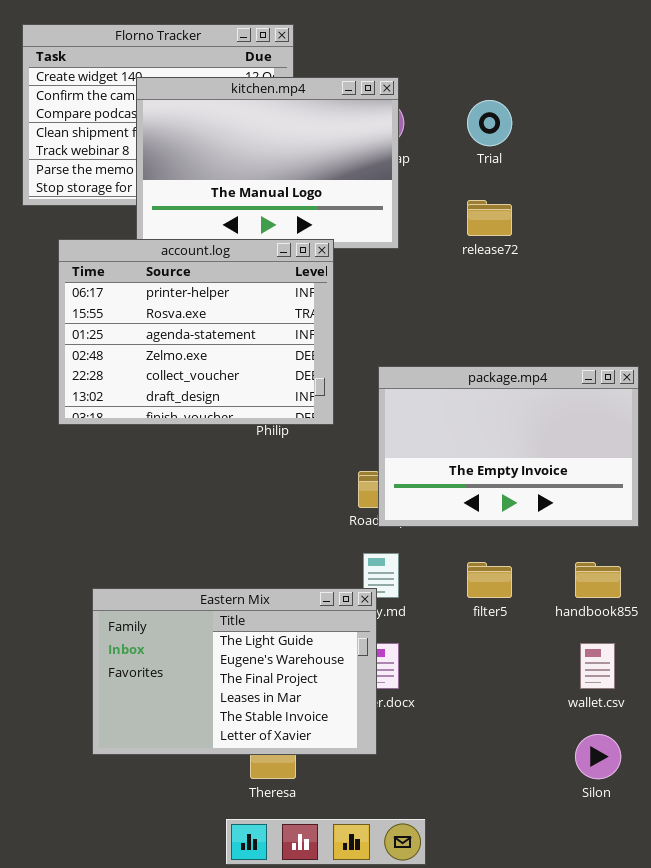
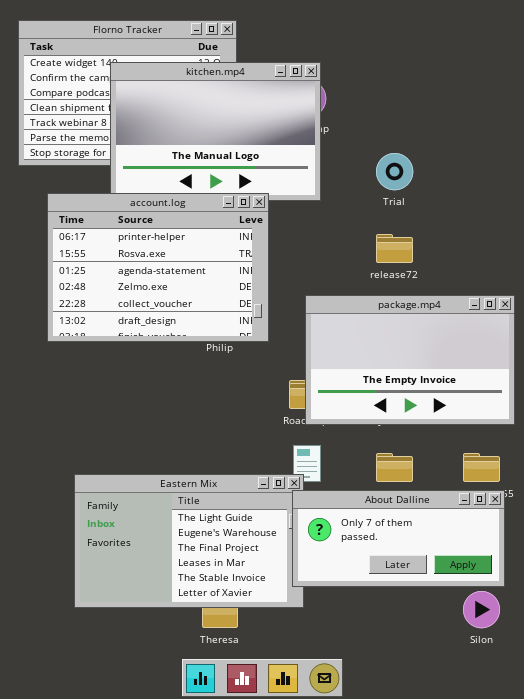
Trial: [467,100,512,146] -> [376,153,413,190], moved
release72: [467,200,512,236] -> [376,234,413,263], moved
About Dalline: none -> [292,490,505,587], opened

